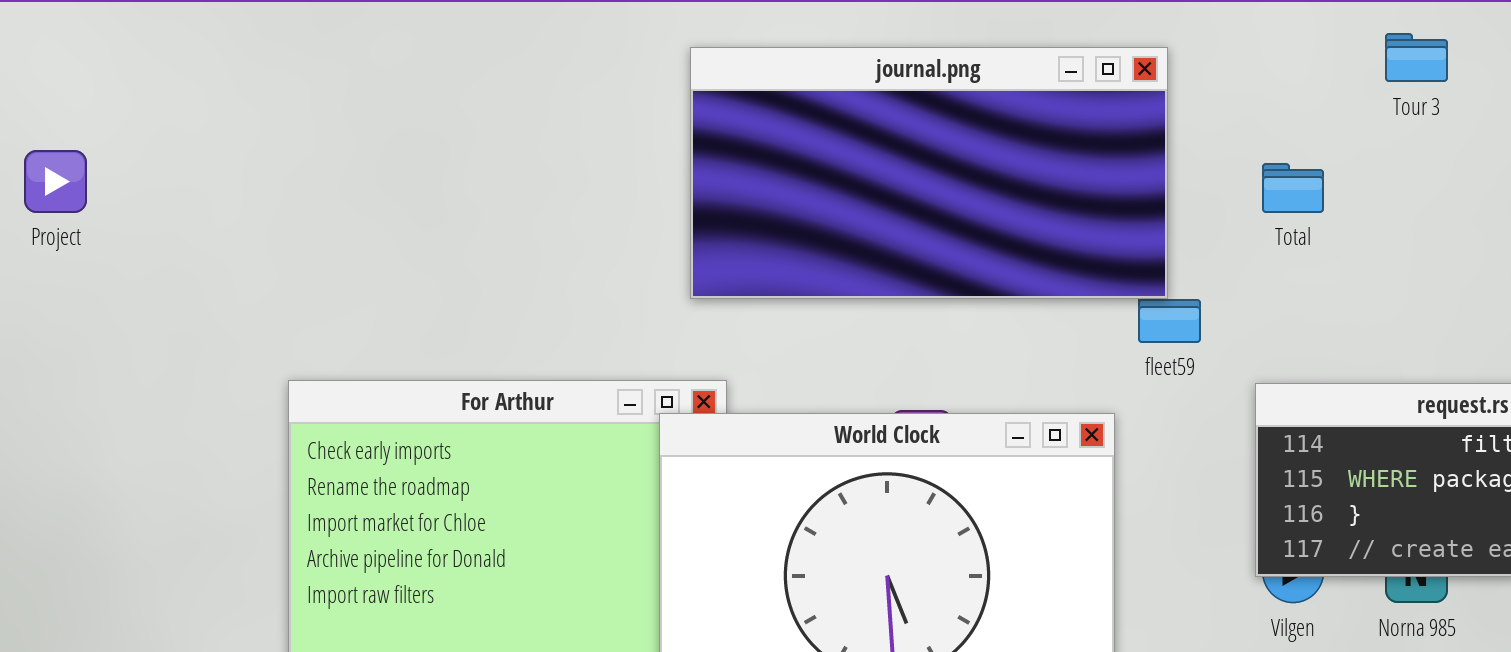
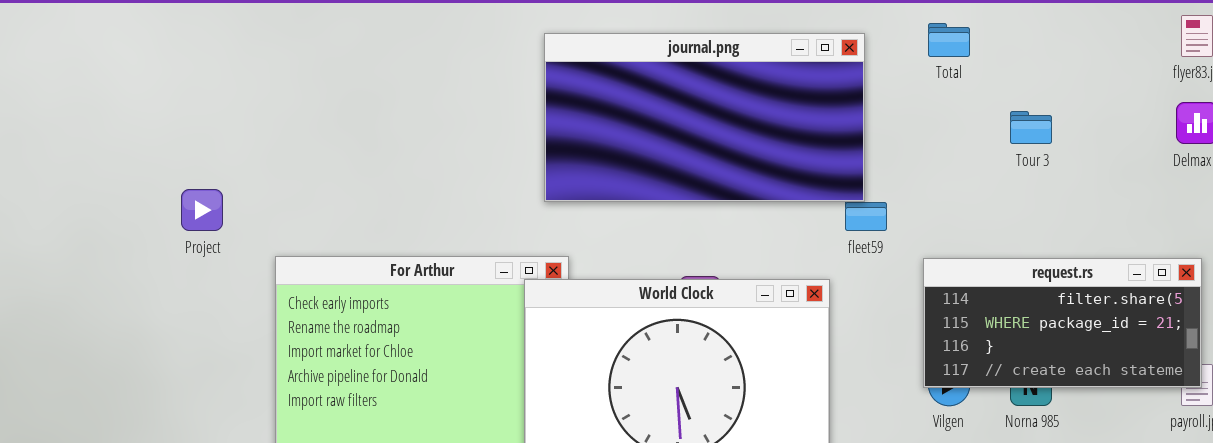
Tour 3: [1385,33,1448,82] -> [1010,111,1052,144], moved
Project: [24,150,87,213] -> [181,189,223,231], moved
Total: [1262,163,1324,213] -> [928,23,970,57], moved

